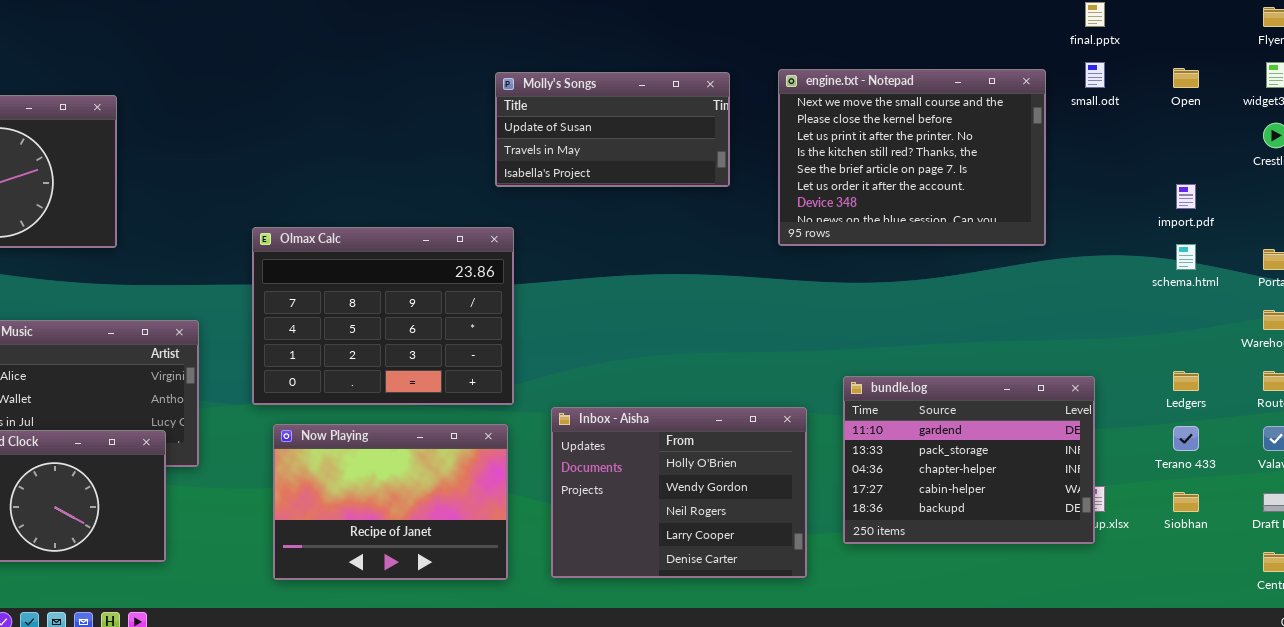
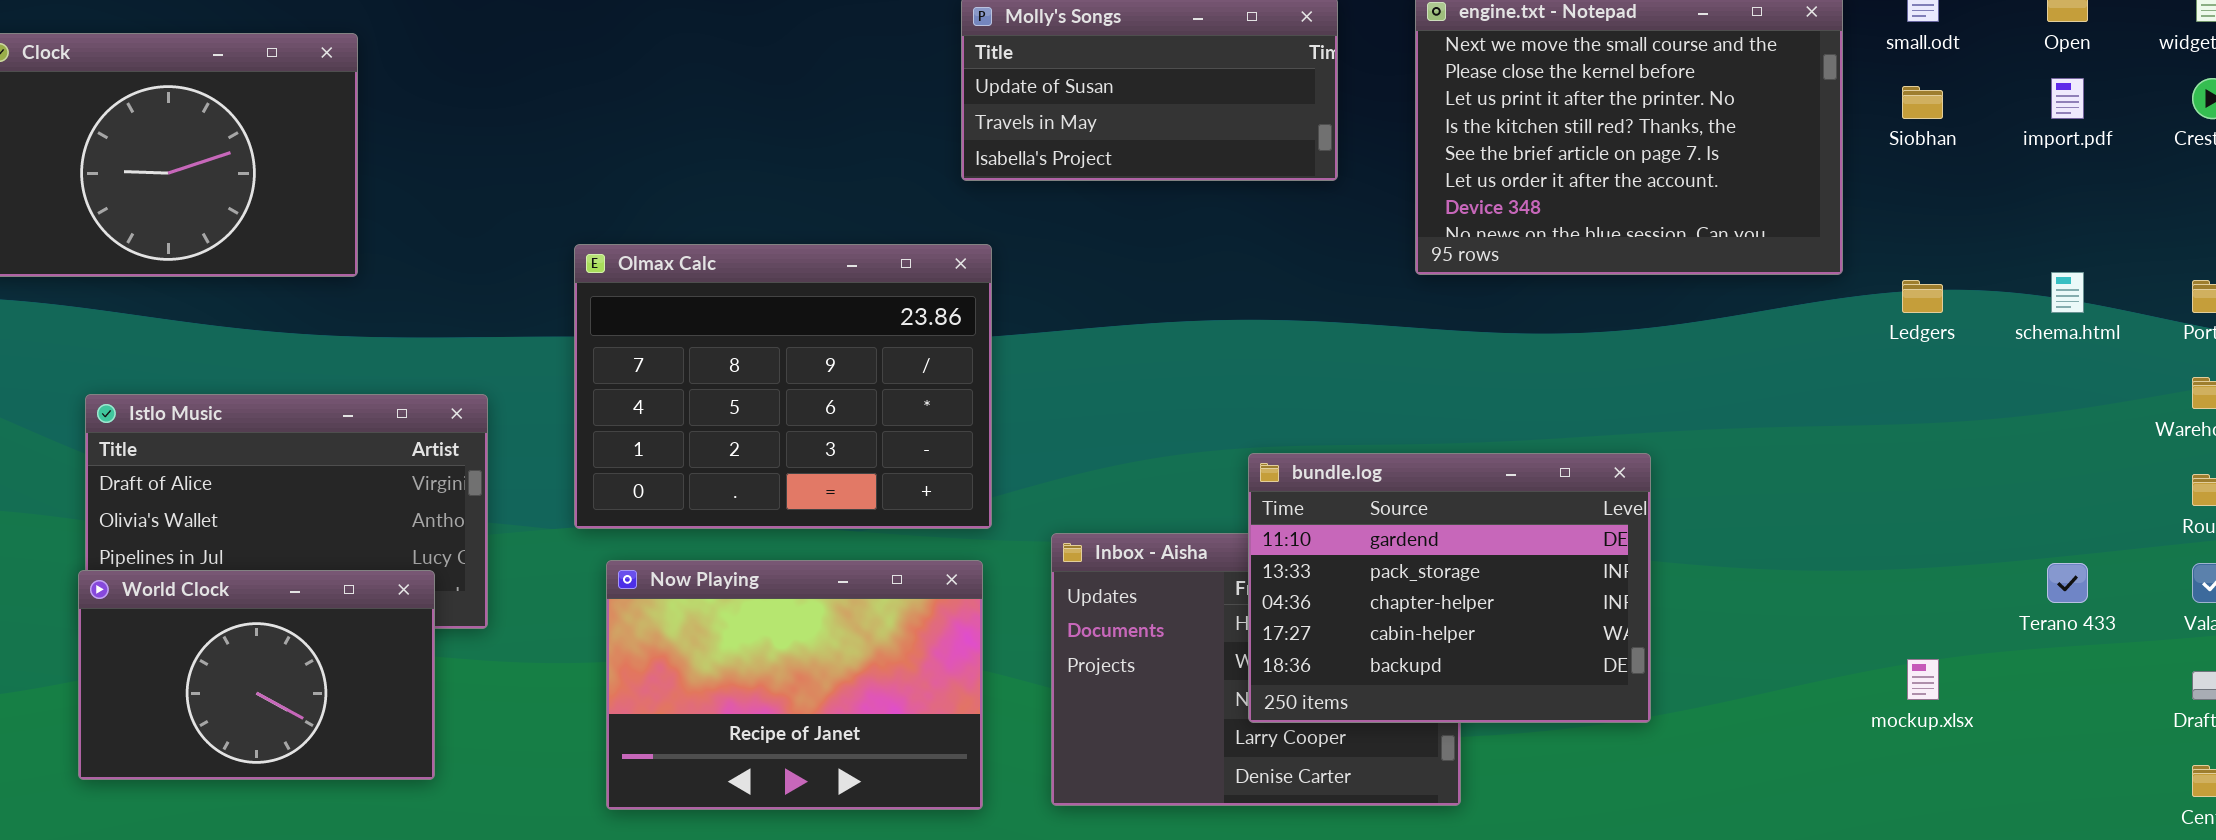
import.pdf: [1176,184,1196,209] -> [2051,78,2084,119], moved
Ledgers: [1173,371,1199,391] -> [1902,280,1943,313], moved
bundle.log: [843,376,1095,544] -> [1248,453,1651,723], moved
Siobhan: [1173,492,1199,512] -> [1902,86,1943,119], moved

